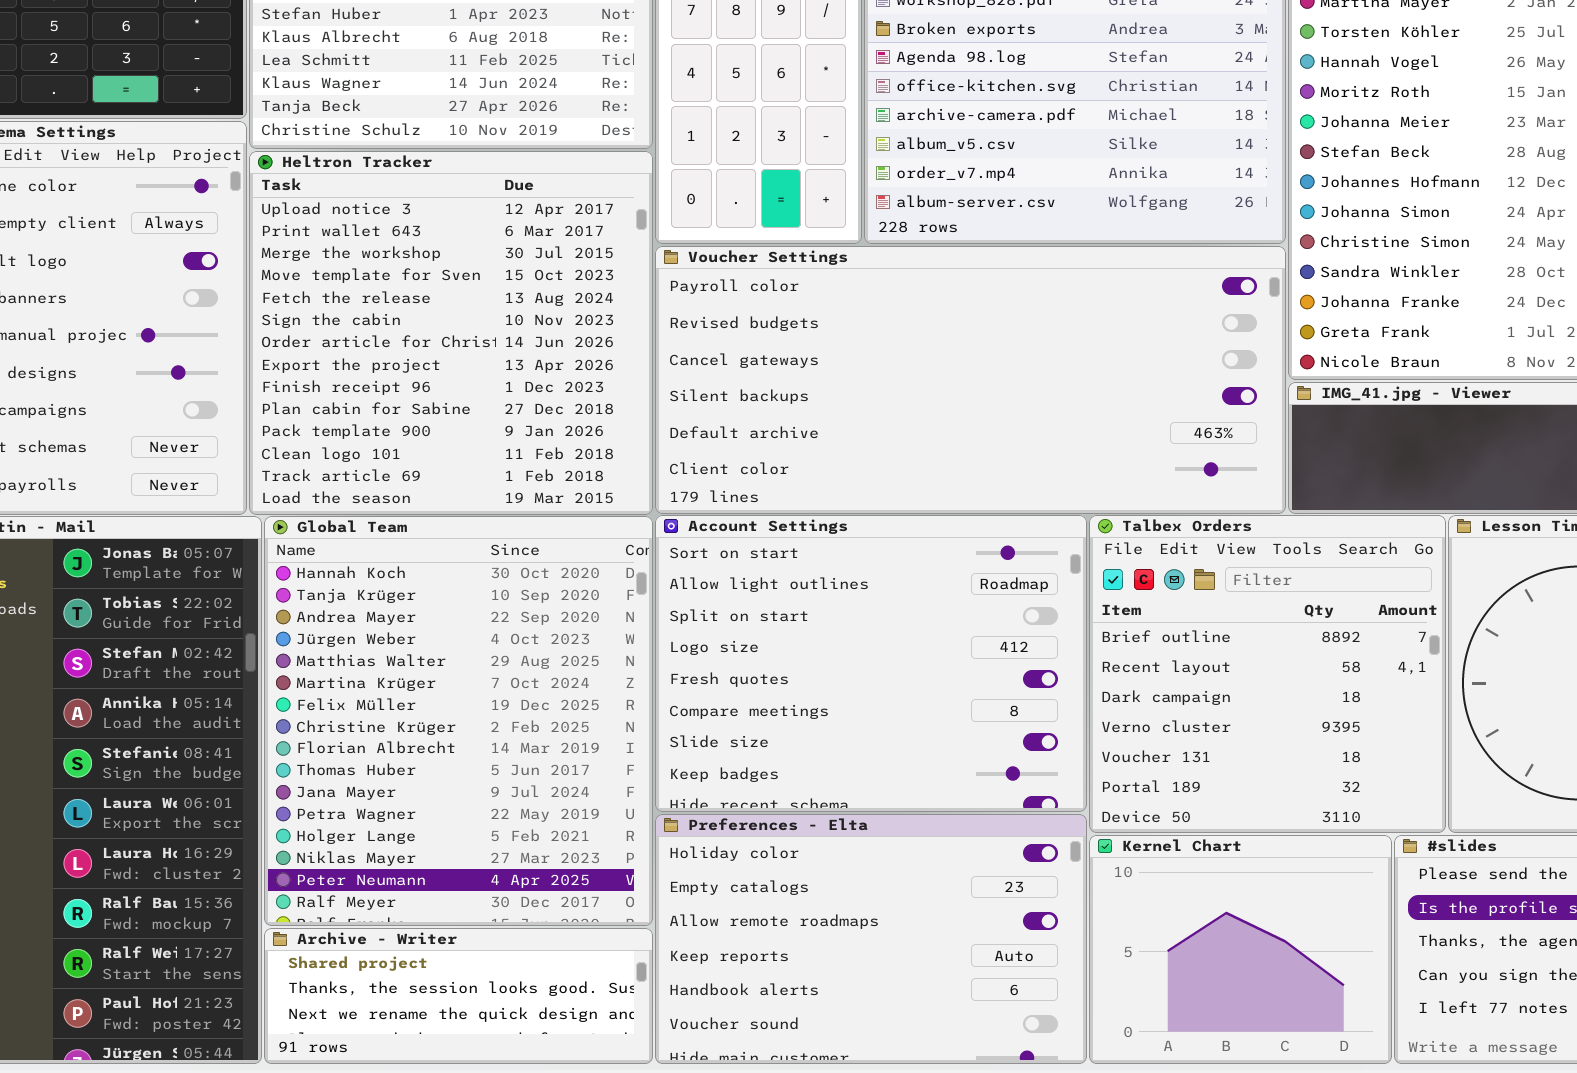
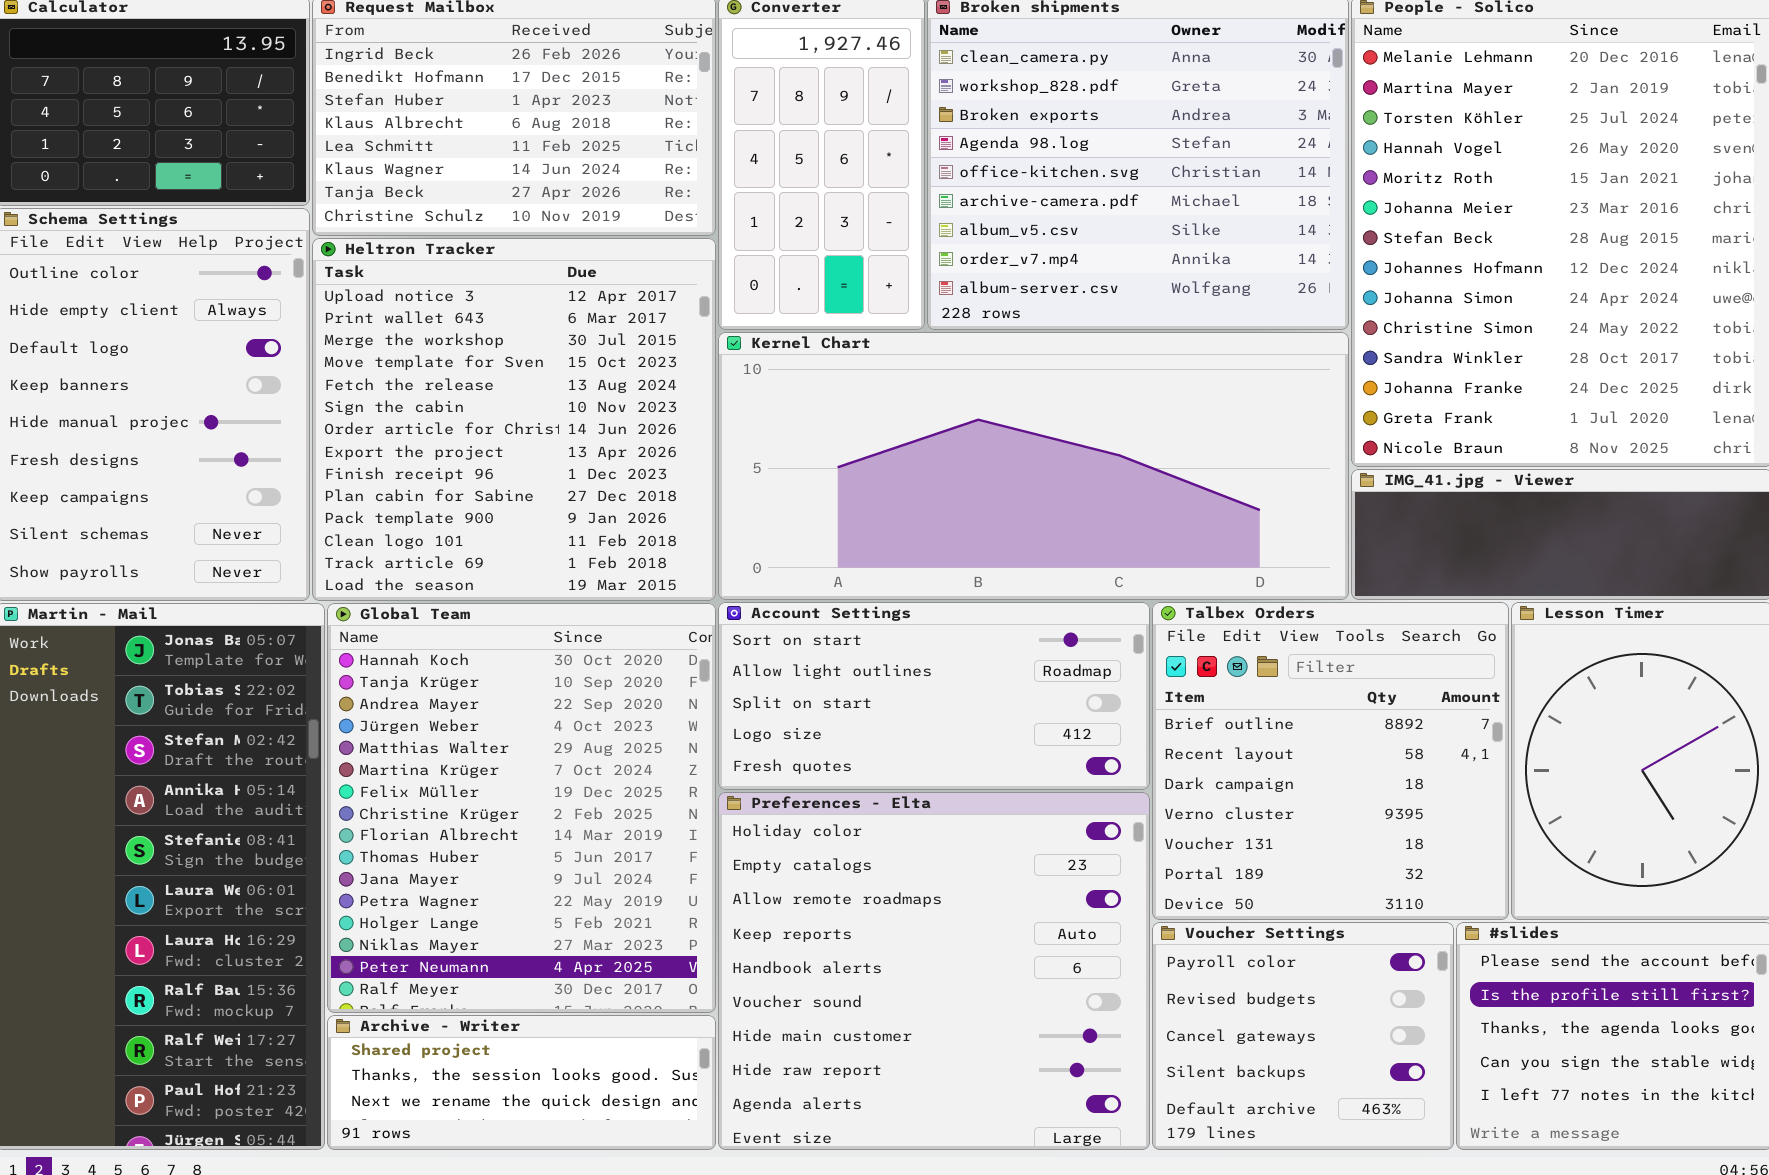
Voucher Settings: [655,246,1286,514] -> [1152,922,1454,1150], moved, resized
Account Settings: [655,515,1087,812] -> [718,602,1150,790], resized
Preferences - Elta: [655,814,1087,1064] -> [718,792,1150,1150], resized
Kernel Chart: [1089,835,1392,1064] -> [718,332,1349,600], moved, resized

